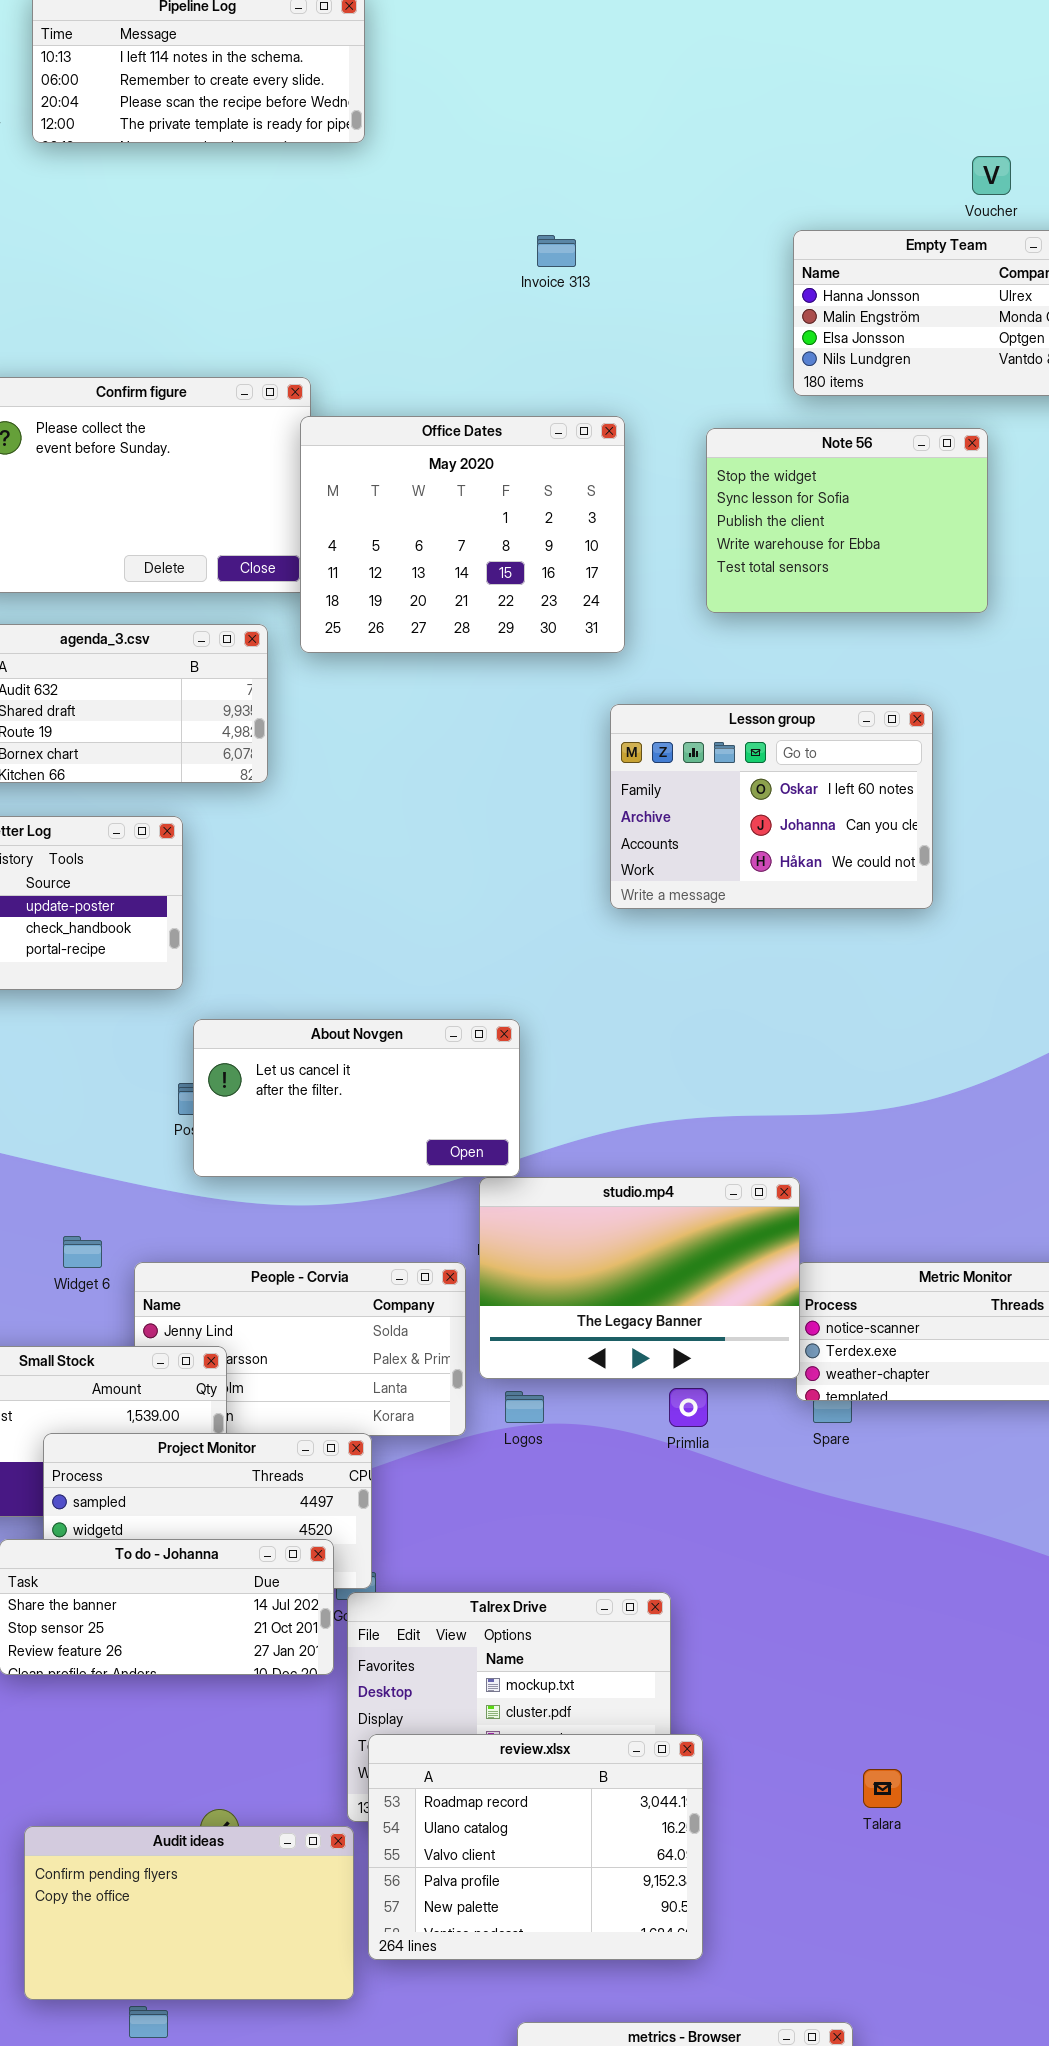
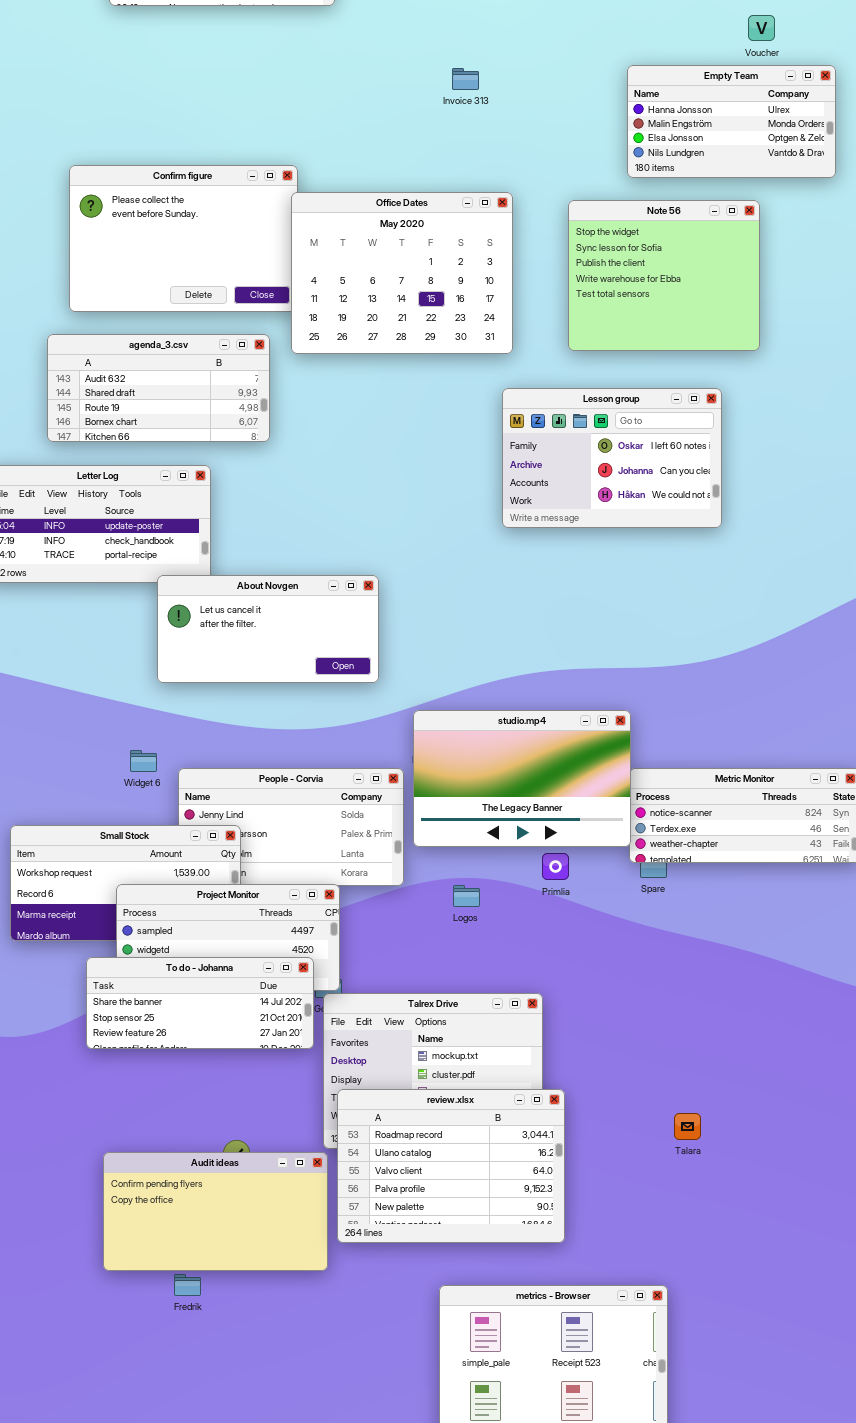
Note 56: [706,428,988,613] -> [568,200,760,351], resized
About Novgen: [193,1019,520,1177] -> [157,575,379,683], moved
Logos: [505,1391,544,1423] -> [453,885,480,907], moved

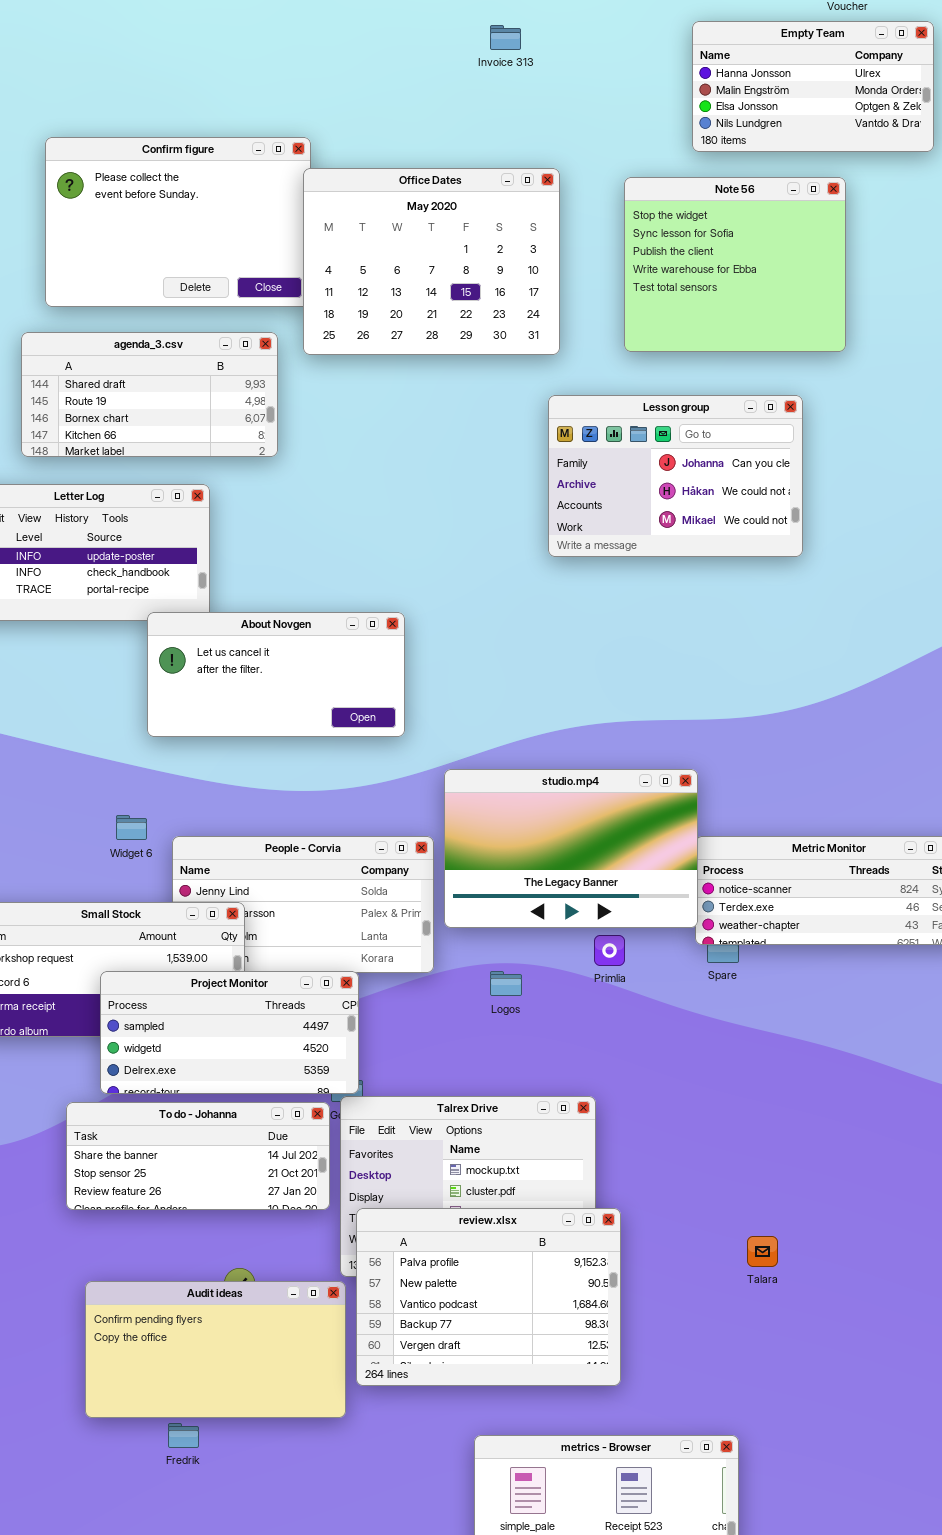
agenda_3.csv: [47,334,270,442] -> [21,332,278,457], scrolled down 1 row
Lesson group: [502,388,722,528] -> [548,395,803,557], scrolled down 1 row
To do - Johanna: [86,957,314,1049] -> [66,1102,330,1210], moved
review.xlsx: [337,1089,565,1243] -> [356,1208,621,1386], scrolled down 3 rows

